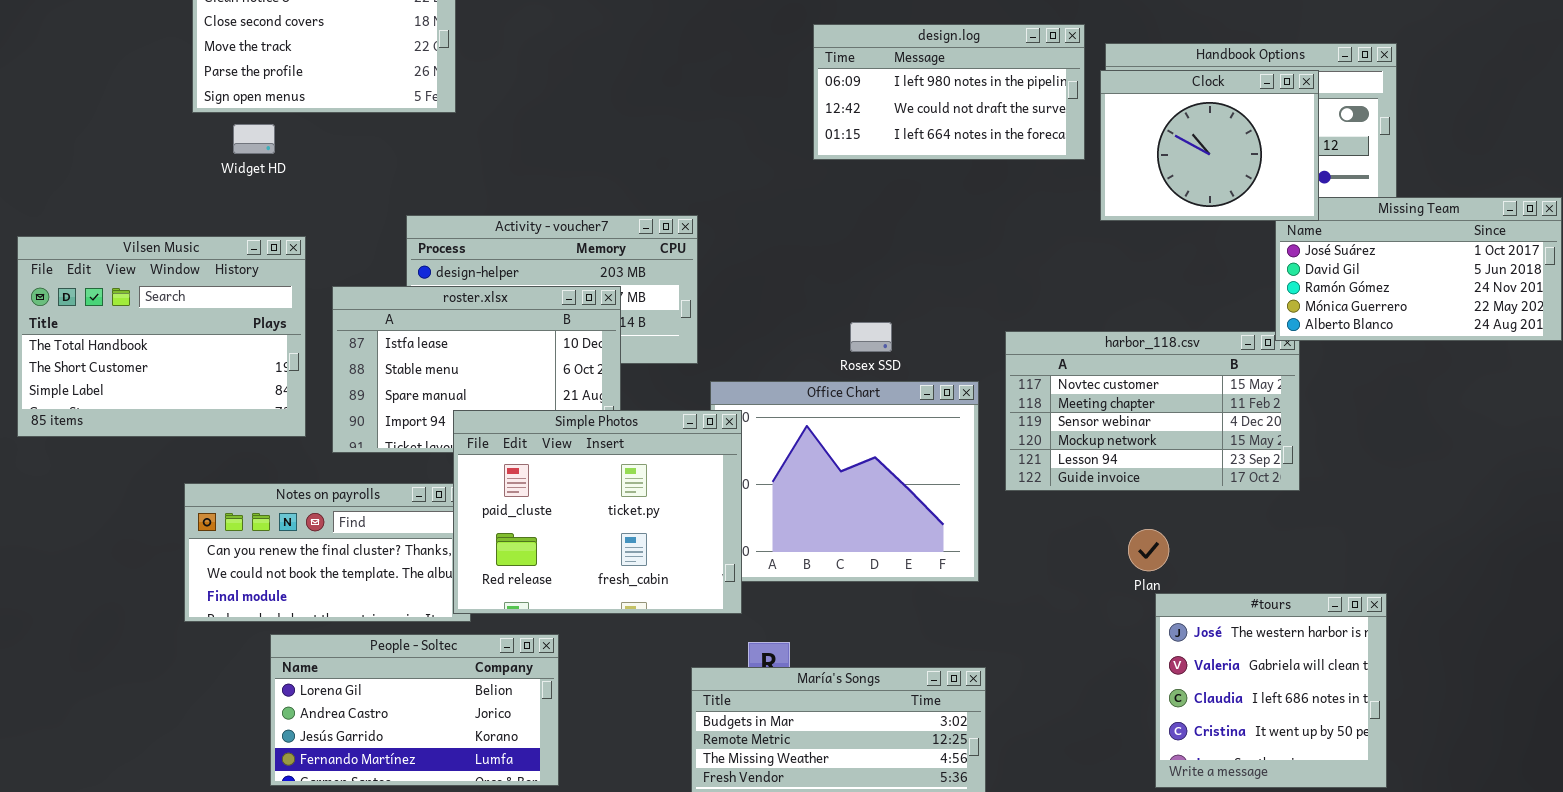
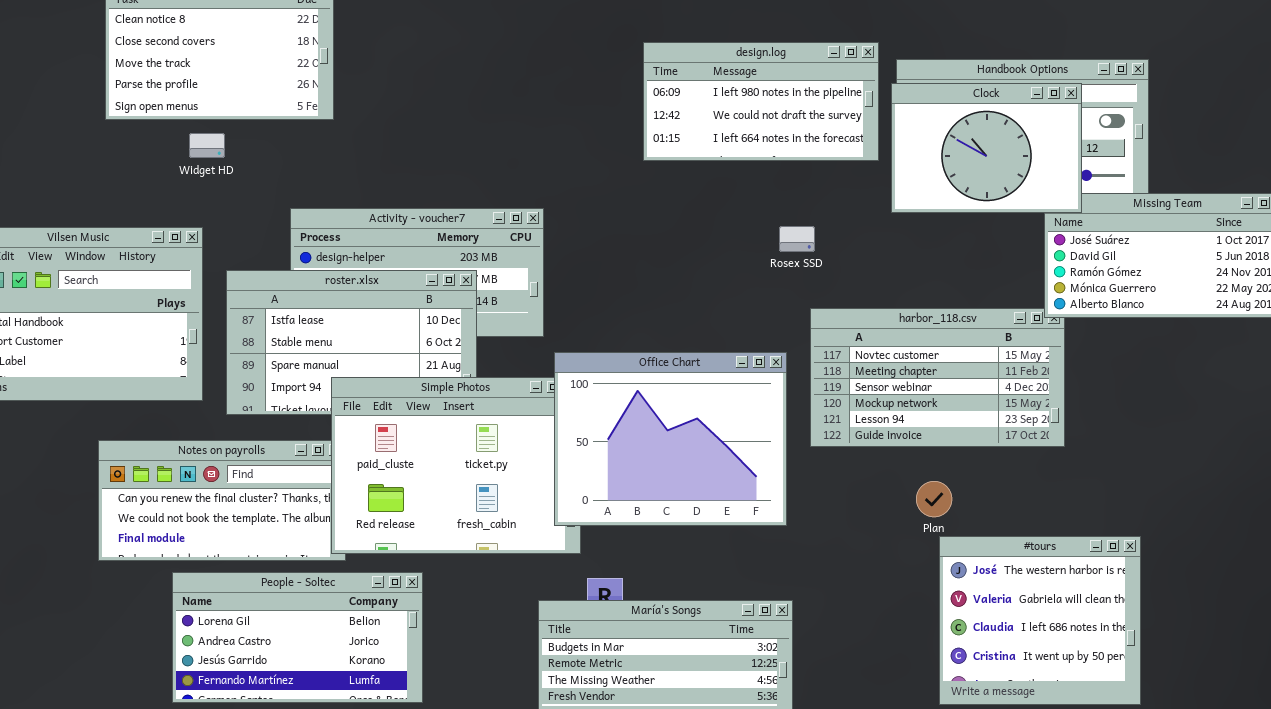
Widget HD: [233,124,275,154] -> [189,133,225,158], moved
Rosex SSD: [850,322,892,352] -> [779,226,815,252], moved
Office Chart: [710,381,979,582] -> [554,352,787,526], raised

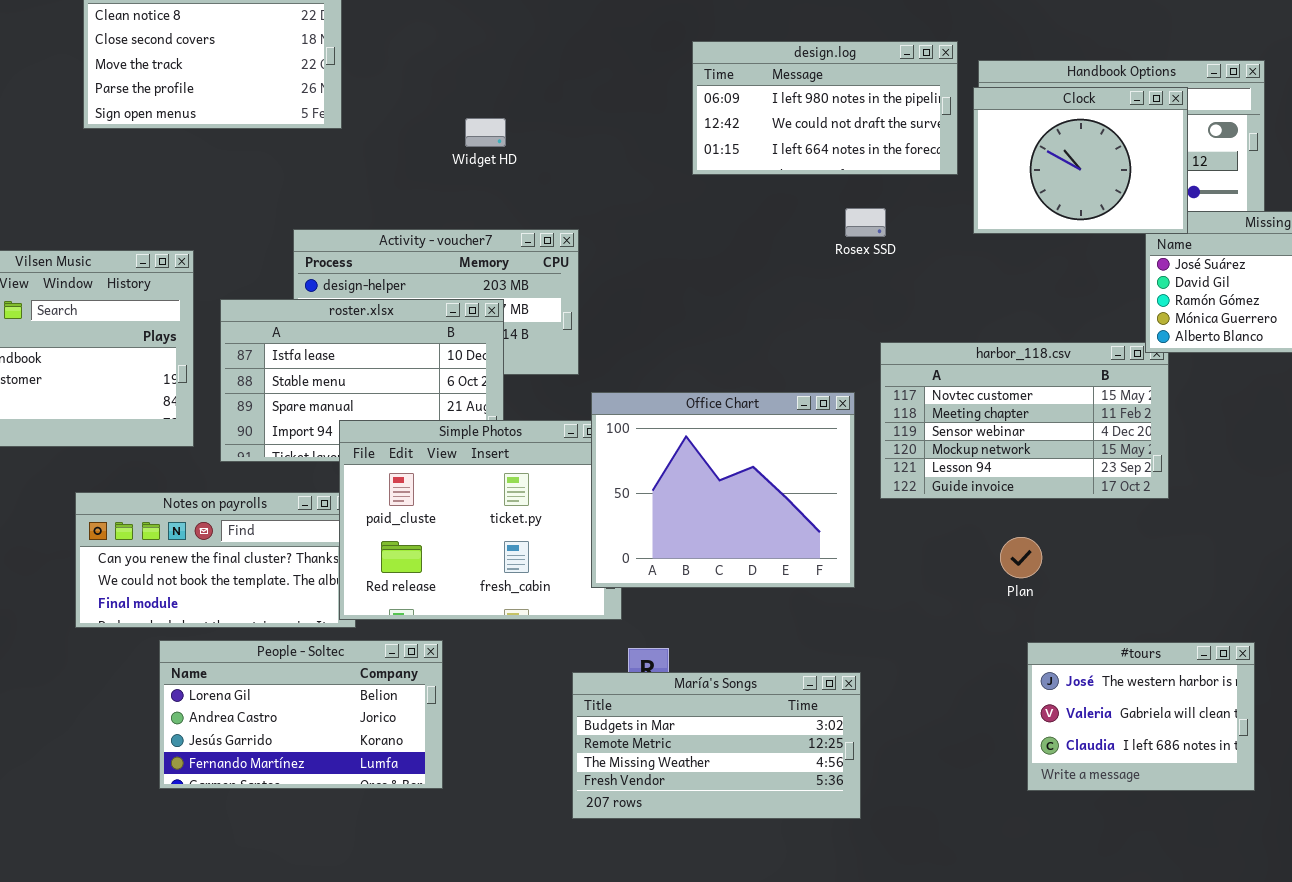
Widget HD: [189,133,225,158] -> [465,118,506,147], moved
Rosex SSD: [779,226,815,252] -> [845,208,886,237], moved
#tours: [939,536,1141,705] -> [1027,642,1255,791], resized

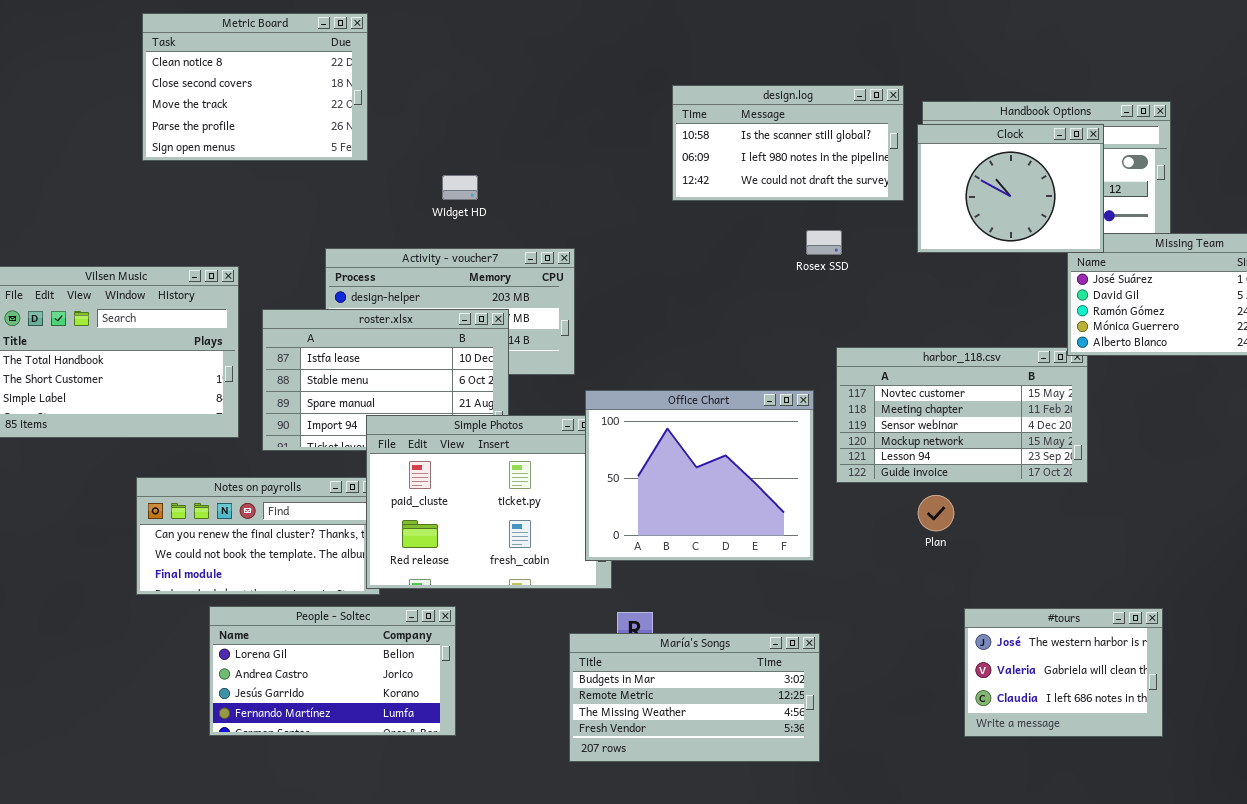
design.log: [692,41,958,175] -> [672,85,904,201], scrolled up 1 row
Widget HD: [465,118,506,147] -> [442,175,478,200], moved
Plan: [1000,537,1042,578] -> [918,495,954,531], moved

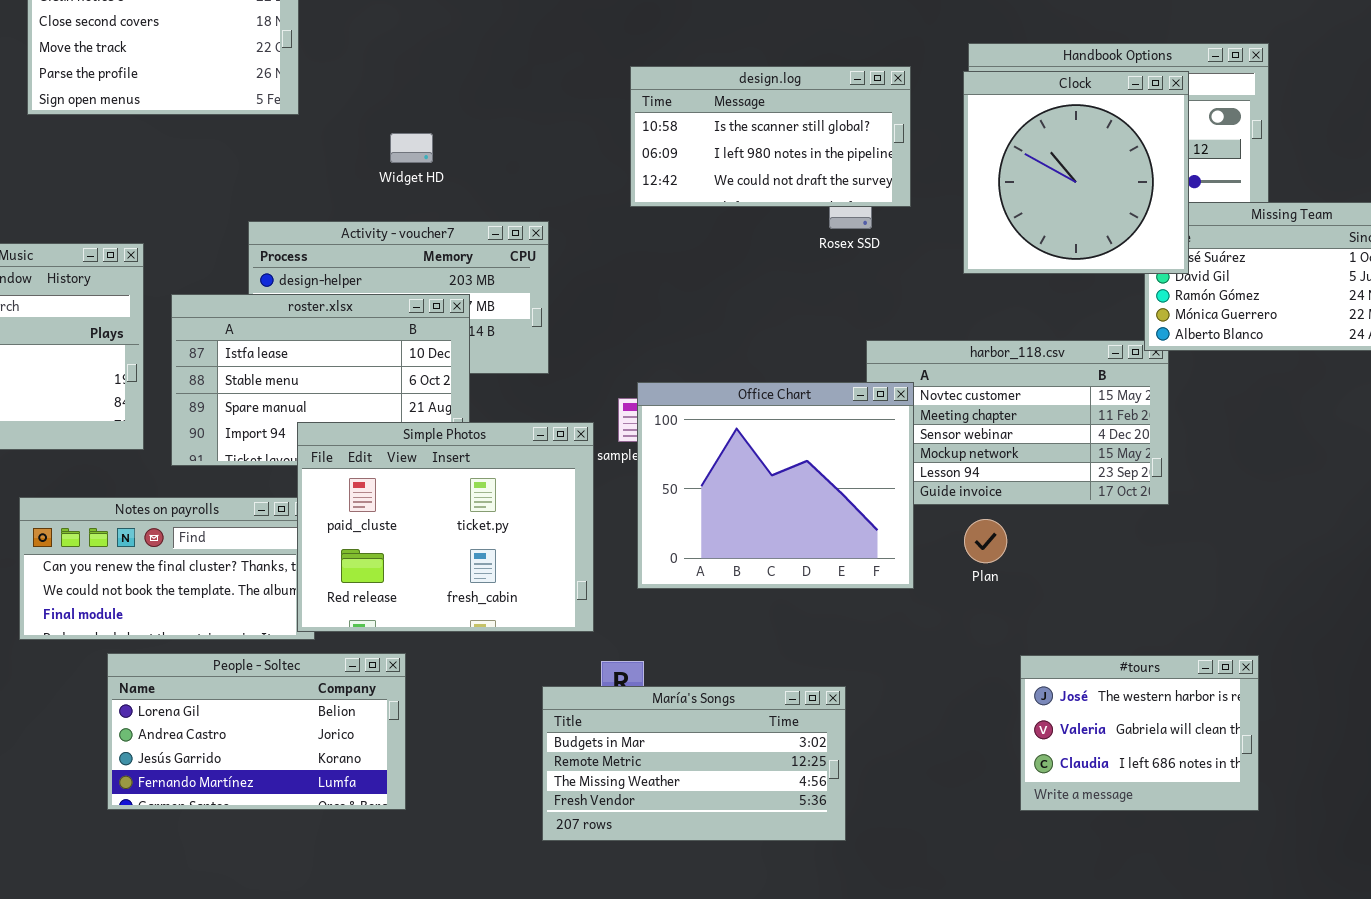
design.log: [672,85,904,201] -> [630,66,911,207], moved
Clock: [917,124,1104,253] -> [963,71,1189,274], resized
Office Chart: [585,390,814,561] -> [637,382,914,589], moved

